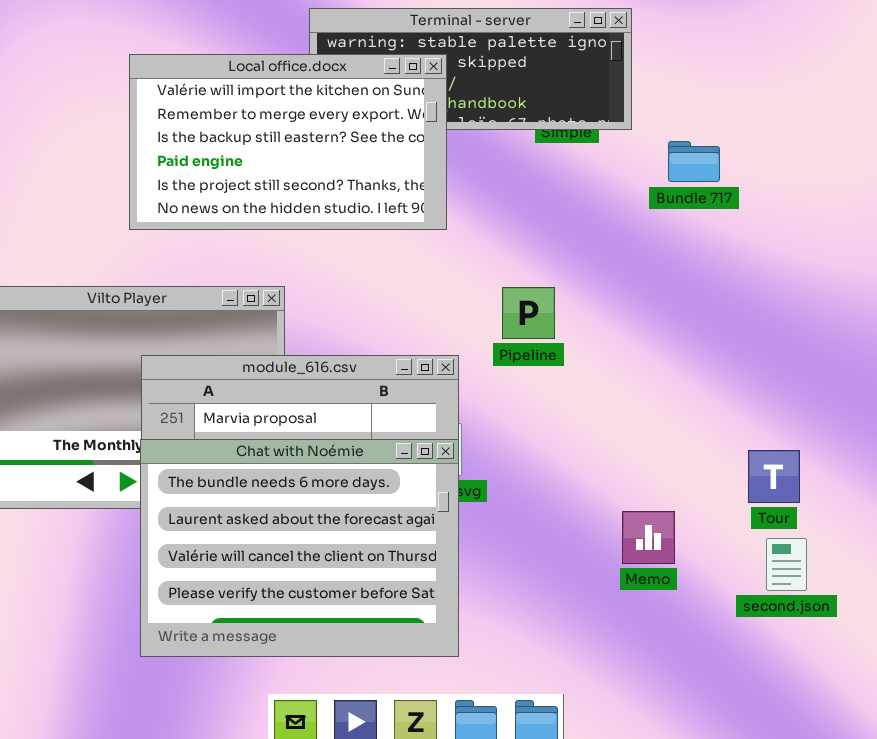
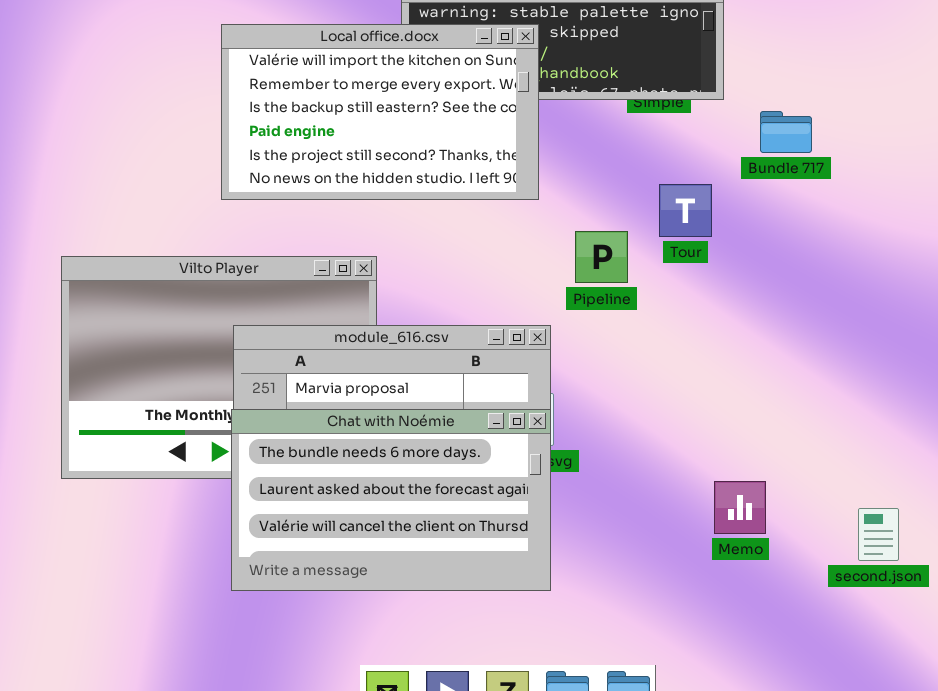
Pipeline: [502,287,555,339] -> [575,231,628,283], moved
Chat with Noémie: [140,439,459,657] -> [231,409,551,591], resized
Tour: [748,450,800,503] -> [659,184,712,237], moved

